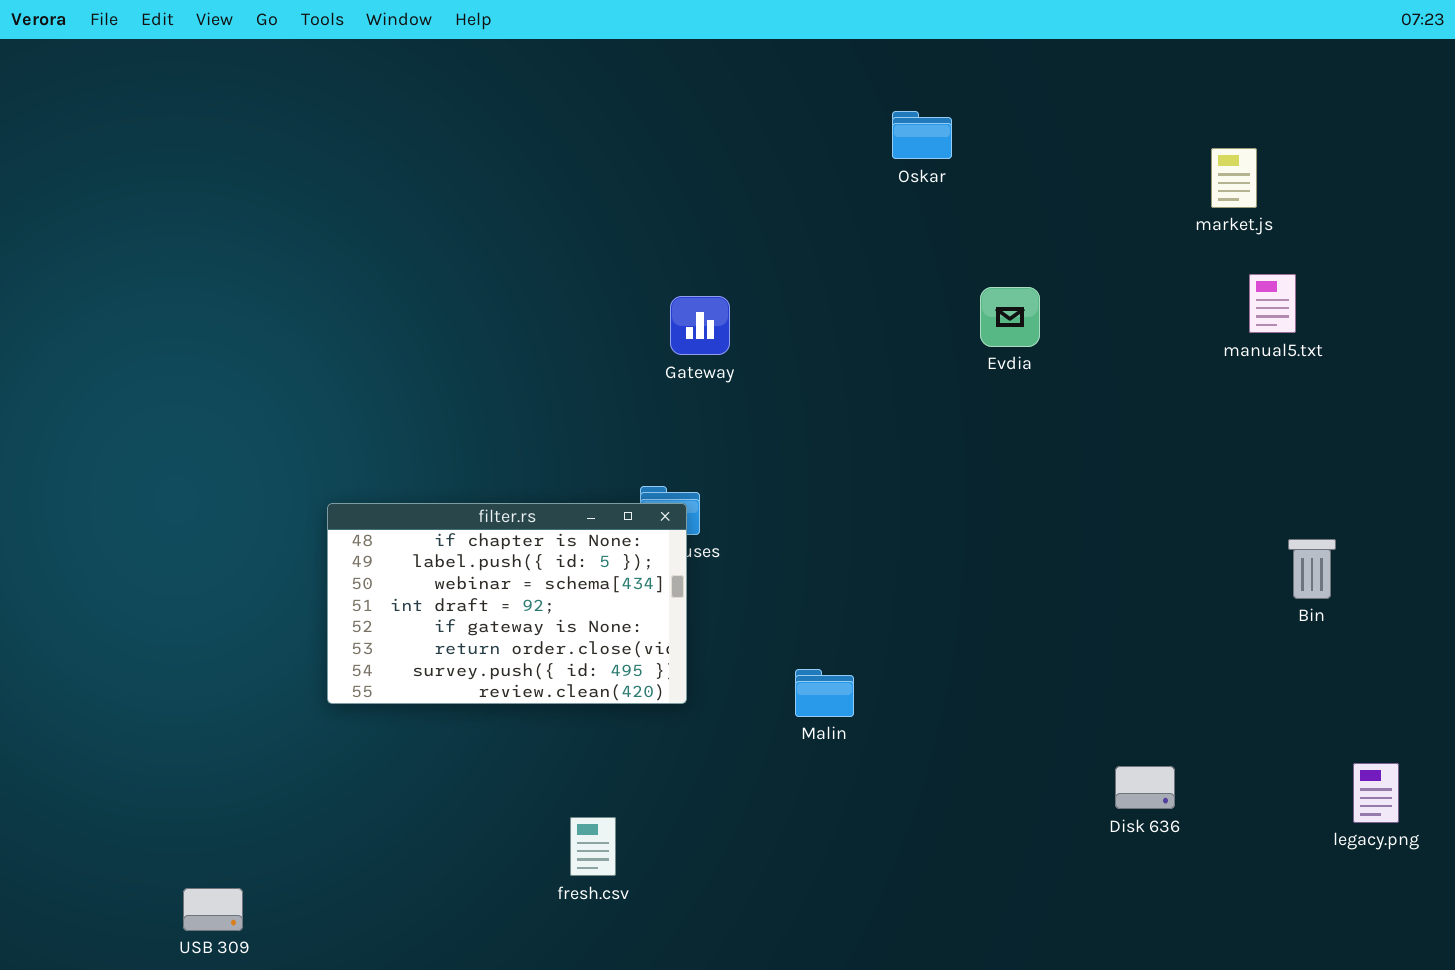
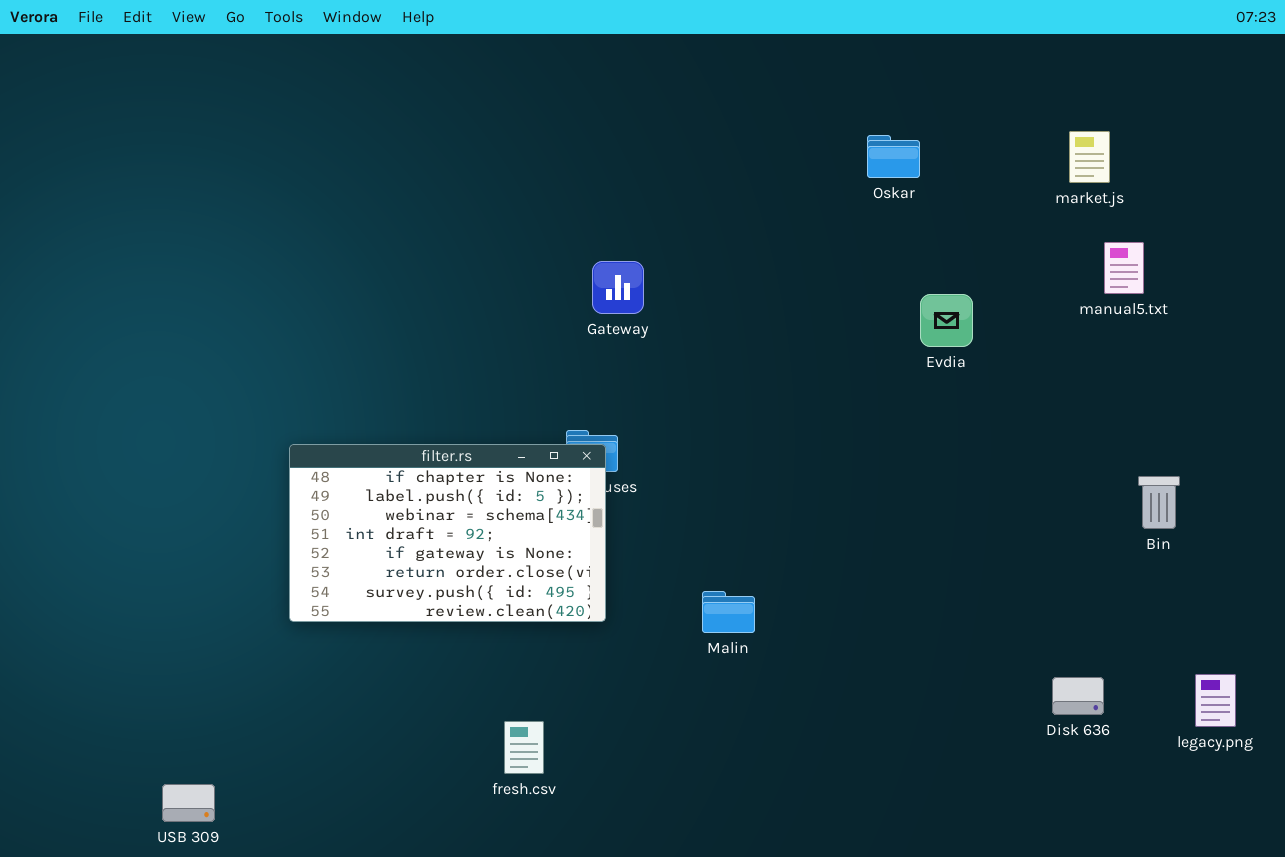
Oskar: [892,111,952,159] -> [867,135,920,178], moved
Evdia: [980,287,1040,347] -> [920,294,973,347], moved
Disk 636: [1115,766,1175,809] -> [1052,677,1104,715], moved

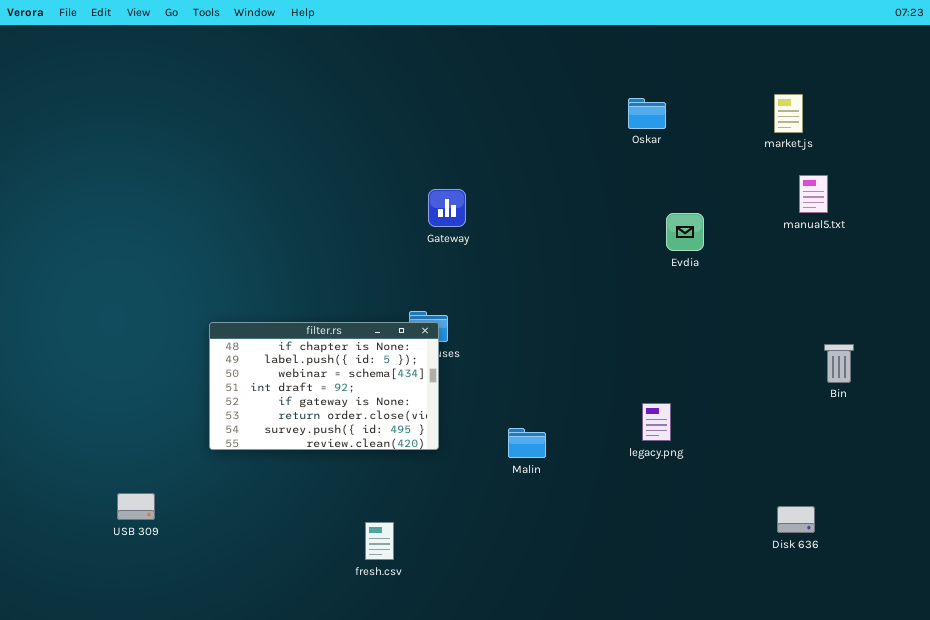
legacy.png: [1195,674,1236,727] -> [642,403,671,441], moved
Disk 636: [1052,677,1104,715] -> [777,506,815,533], moved
USB 309: [162,784,215,822] -> [117,493,155,520], moved

